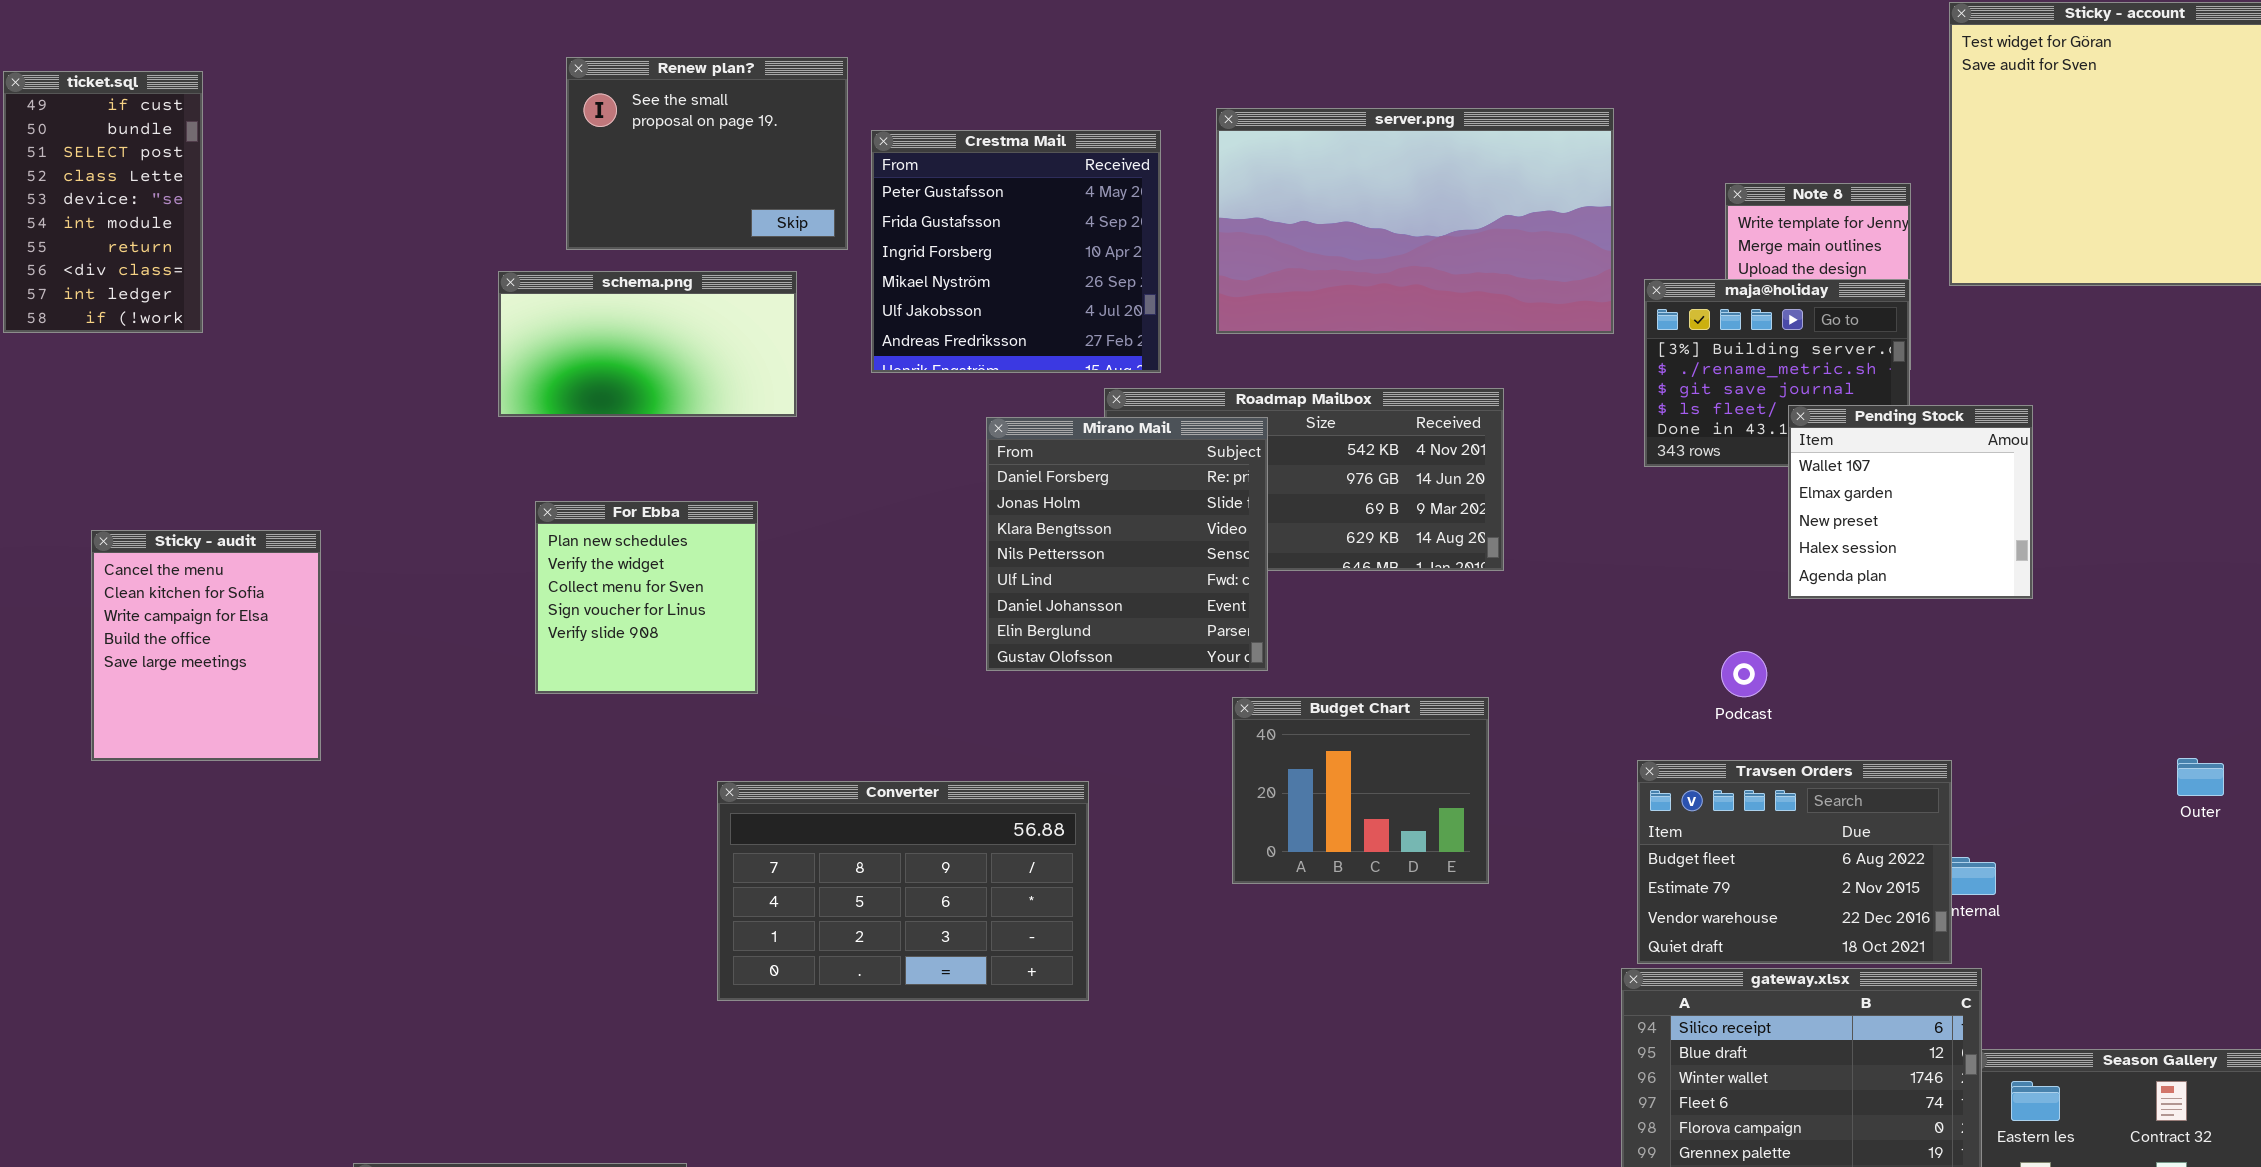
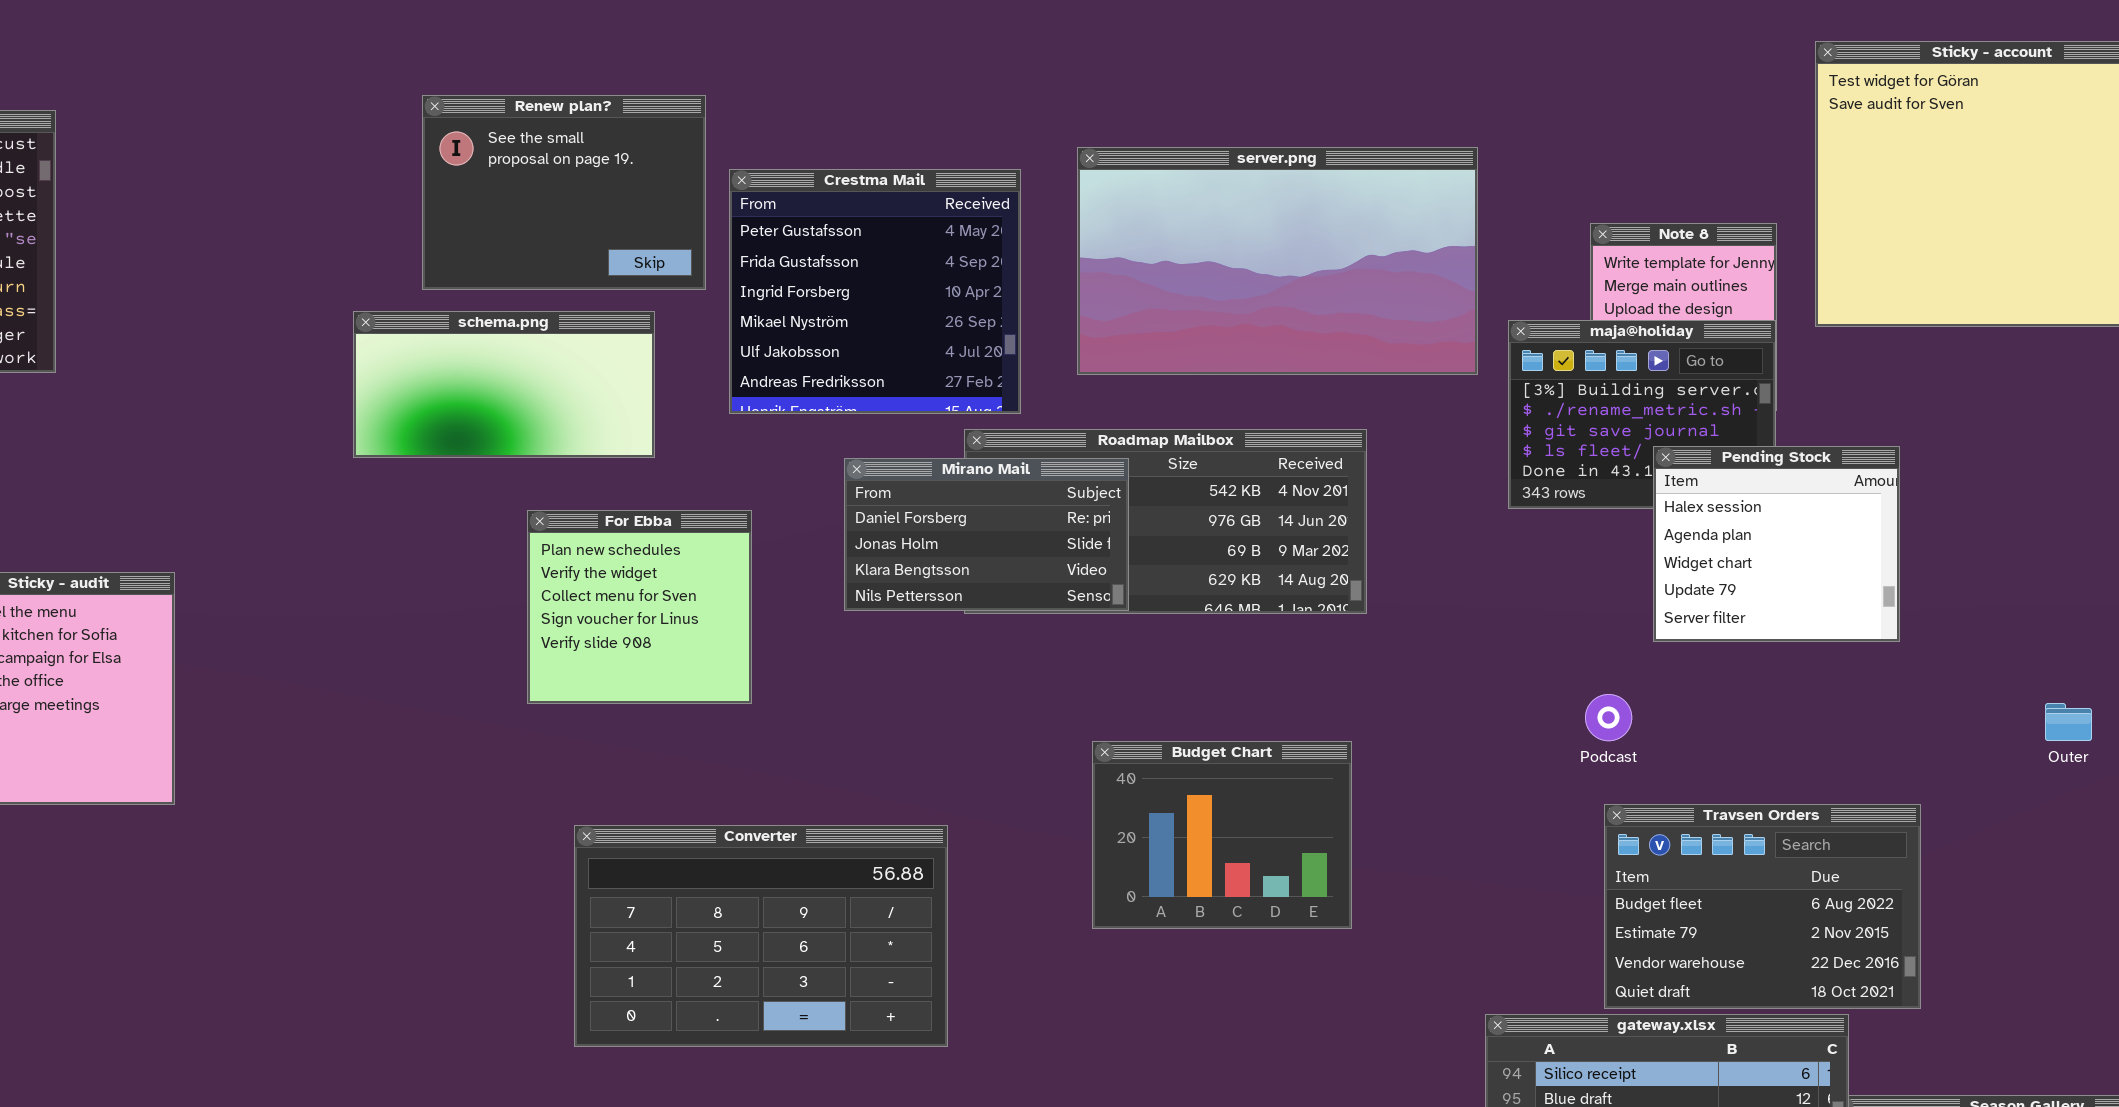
Pending Stock: [1788,405,2033,599] -> [1653,446,1900,642], scrolled down 3 rows
Mirano Mail: [986,417,1268,671] -> [844,458,1129,611], resized
For Ebba: [535,501,758,694] -> [527,510,752,704], moved
Outer: [2177,758,2224,796] -> [2045,703,2092,741], moved
Travsen Orders: [1637,760,1952,964] -> [1604,804,1921,1009], moved

